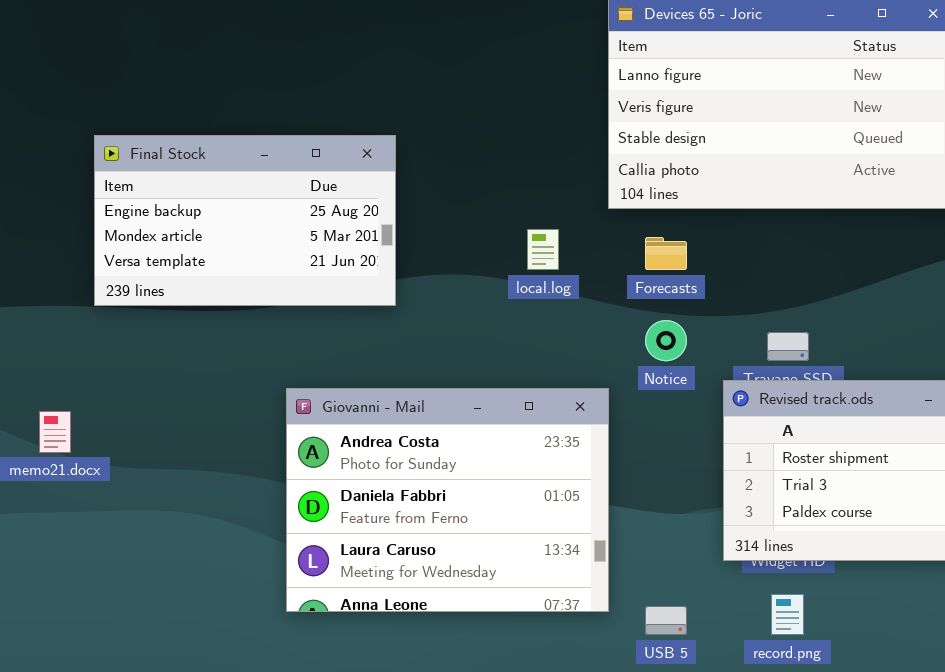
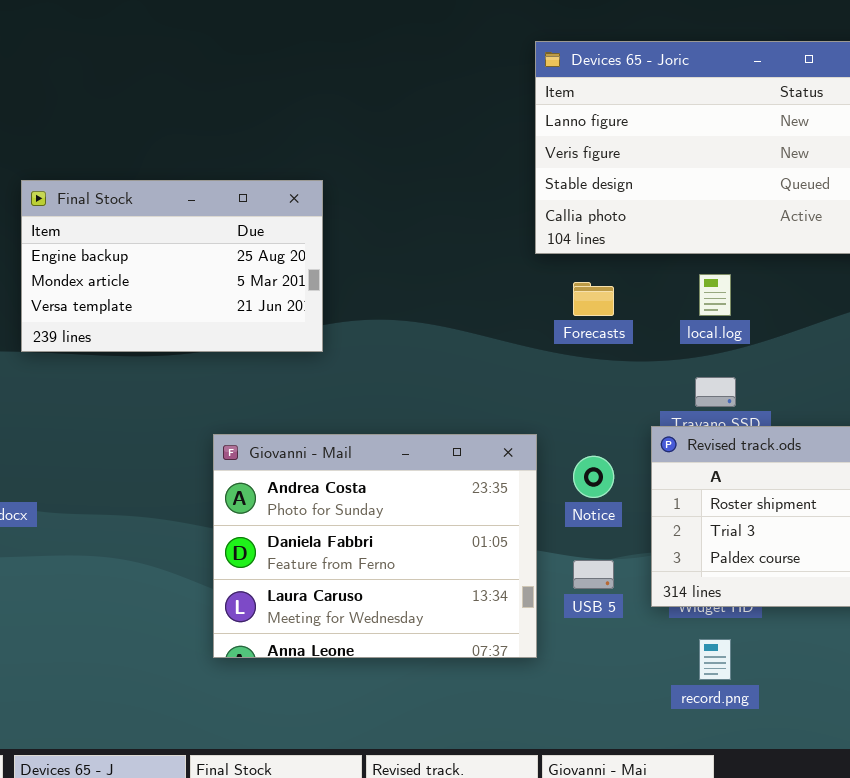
local.log: [527,229,559,270] -> [699,274,731,316], moved
Notice: [645,320,687,361] -> [573,456,614,498], moved
USB 5: [645,606,687,635] -> [573,560,614,589], moved

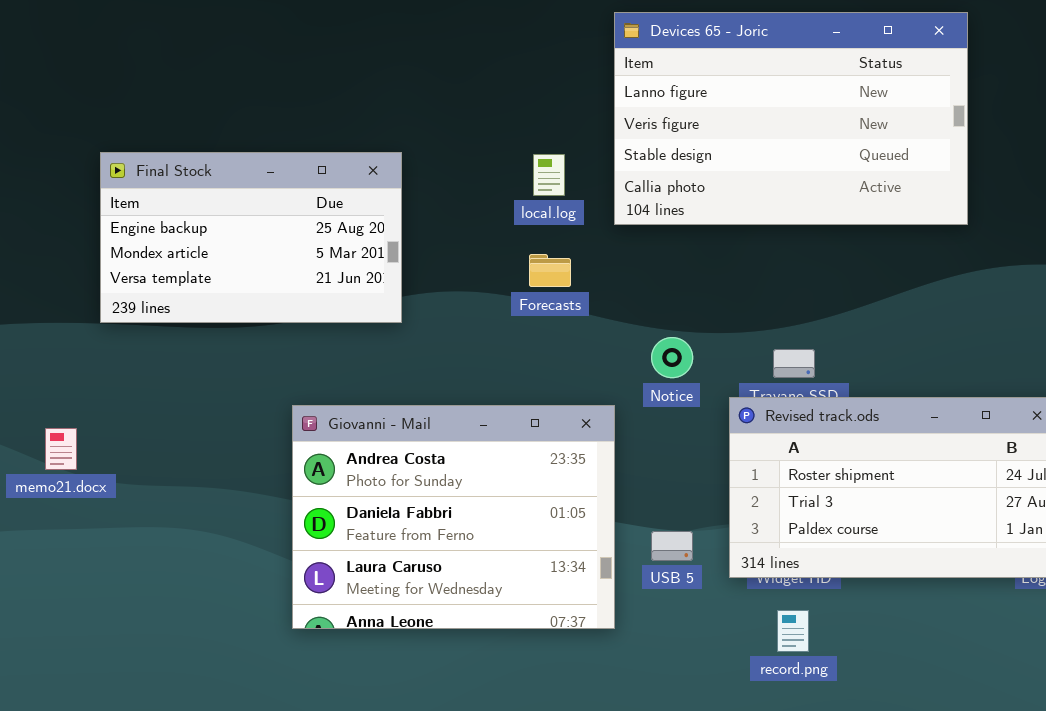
local.log: [699,274,731,316] -> [533,154,565,196], moved
Forecasts: [573,282,614,316] -> [529,254,571,287], moved
Notice: [573,456,614,498] -> [651,337,693,378], moved

